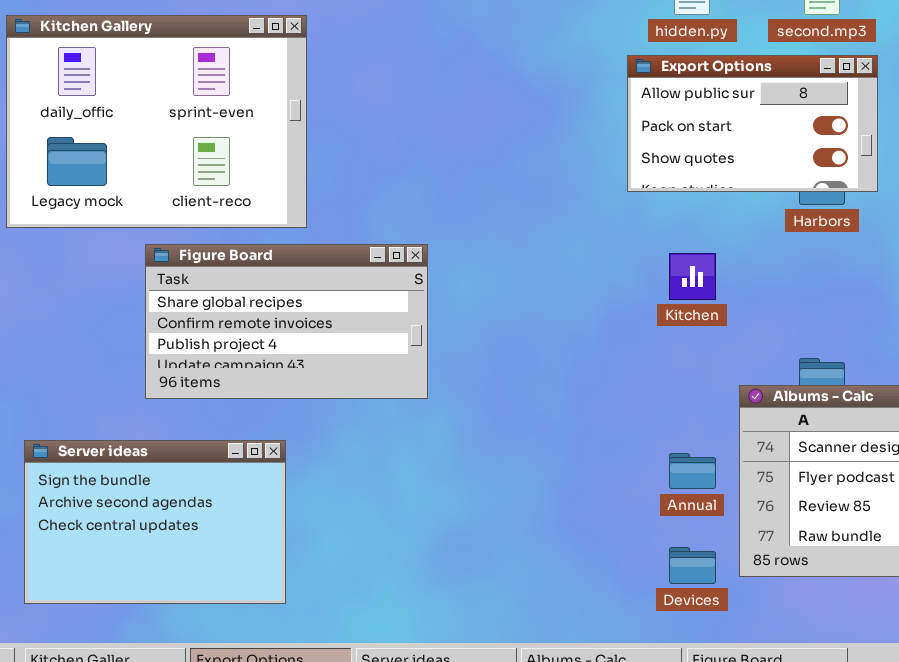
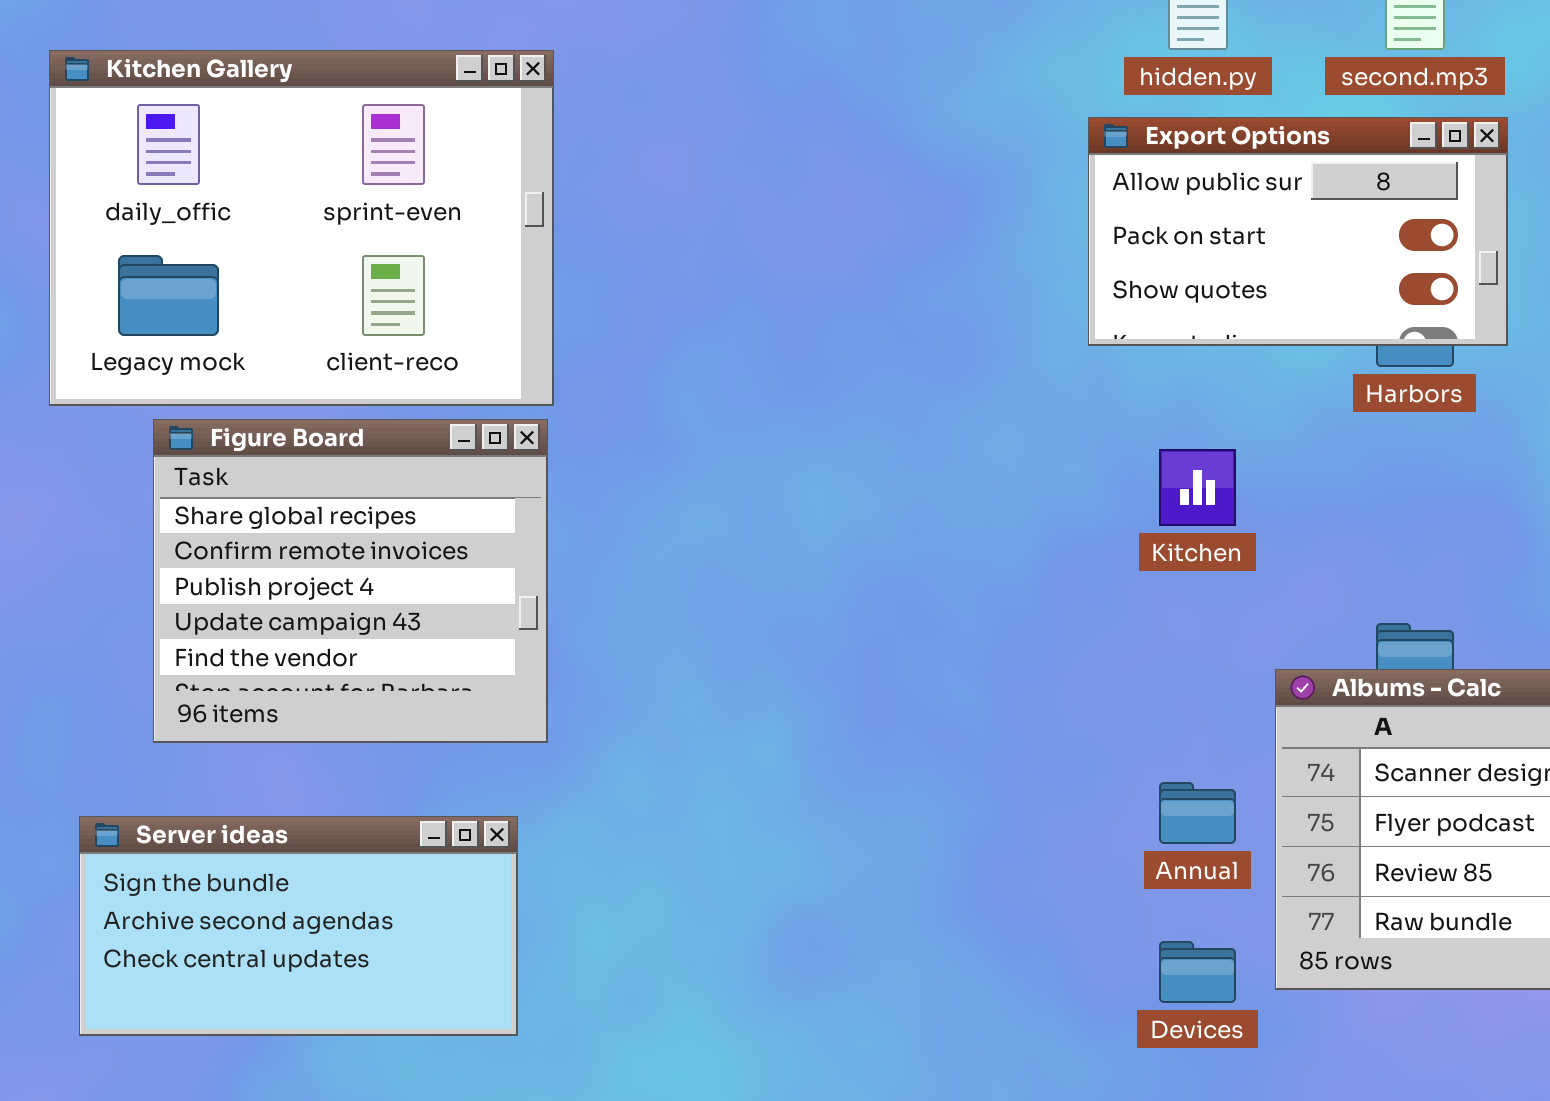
Figure Board: [145,244,428,399] -> [153,419,548,743], moved, resized
Server ideas: [24,440,286,604] -> [79,816,518,1036], resized

